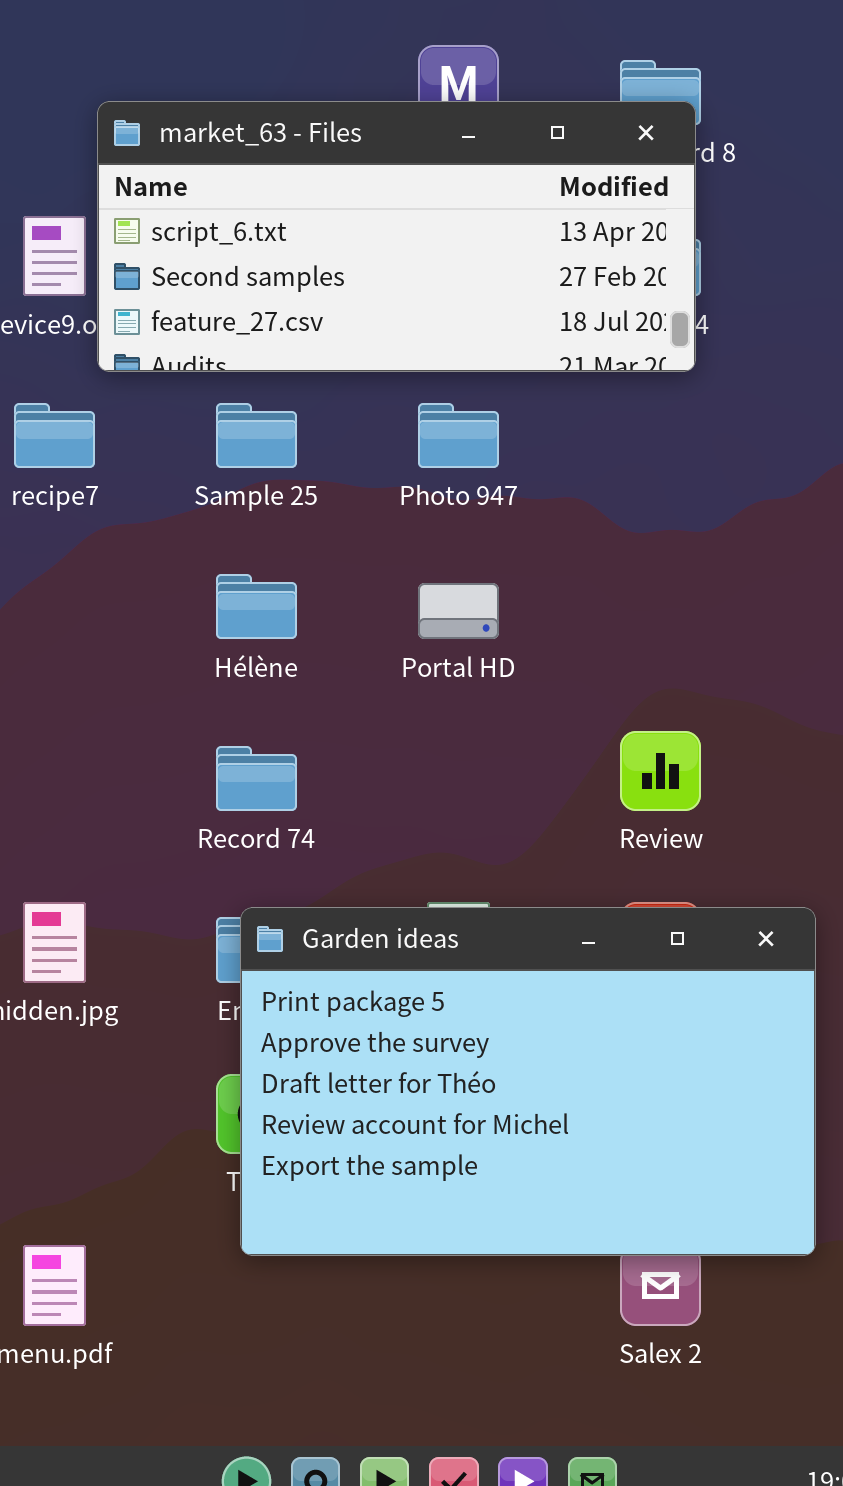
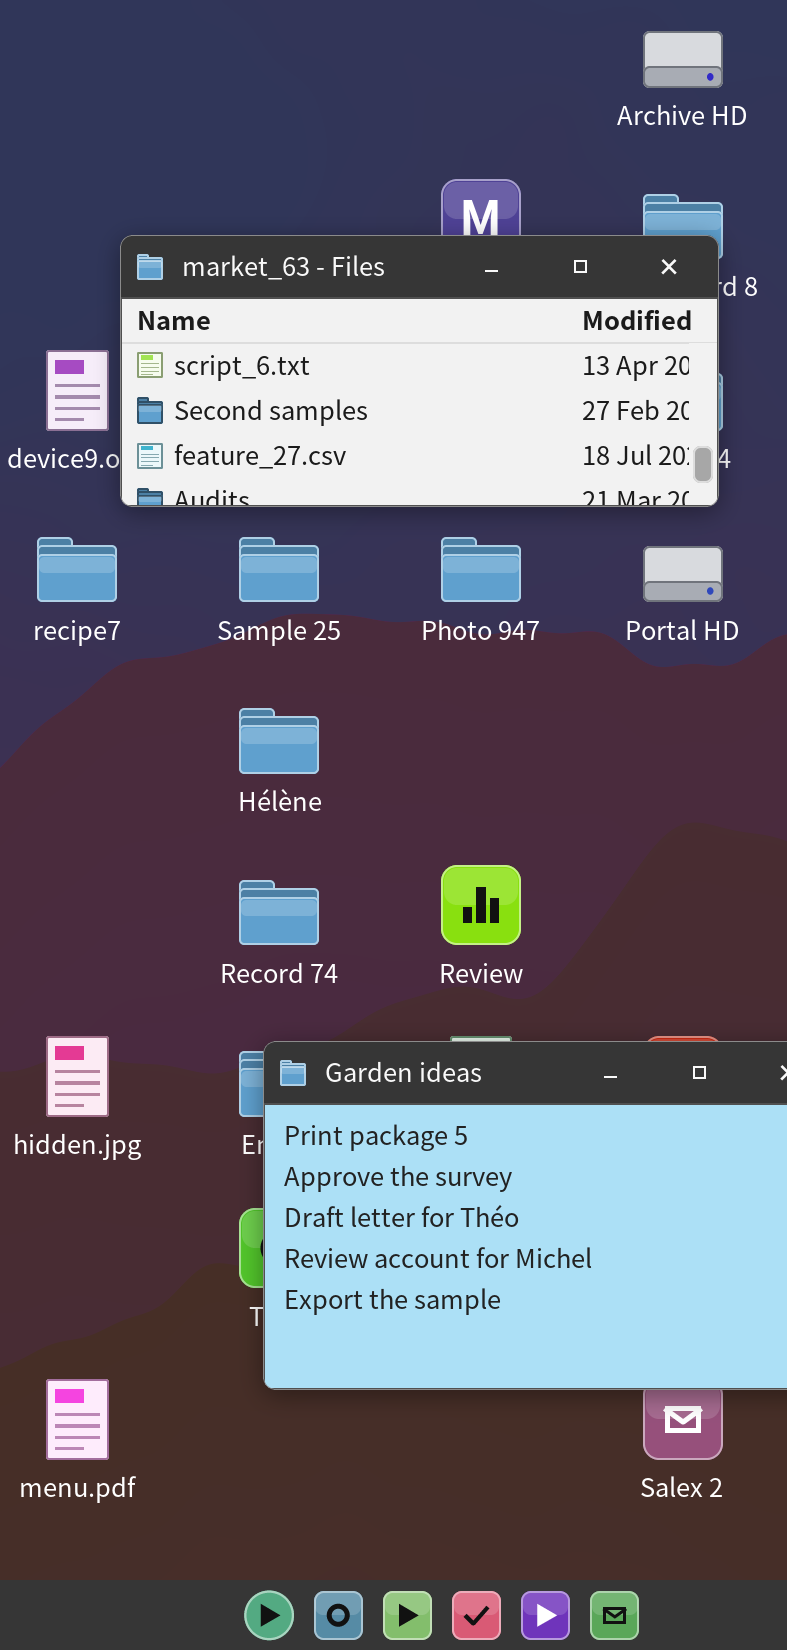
Portal HD: [418,583,499,639] -> [643,546,723,602], moved
Review: [620,731,701,811] -> [441,865,521,945], moved

